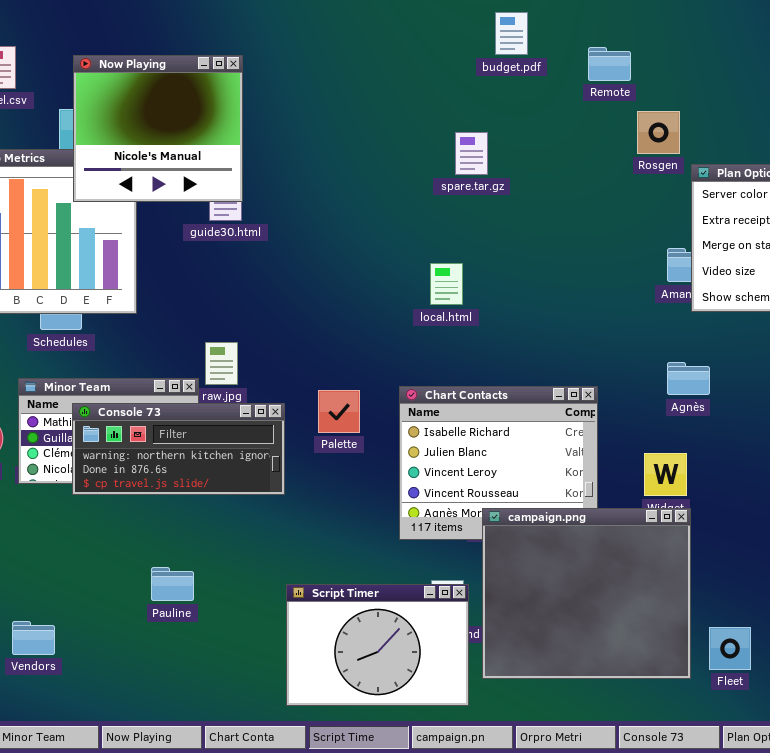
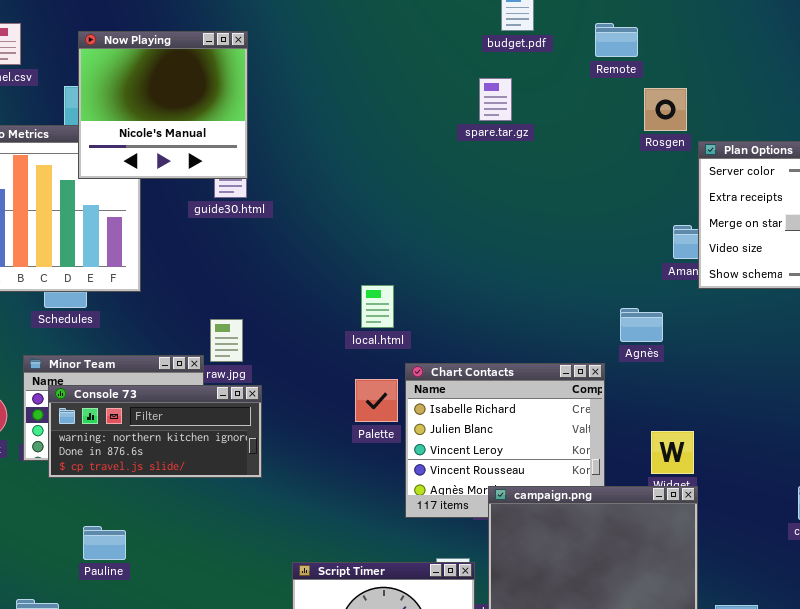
spare.tar.gz: [455,132,488,175] -> [479,78,512,121], moved
local.html: [430,263,463,305] -> [361,285,394,328], moved
Agnès: [667,362,710,395] -> [620,308,663,342], moved
Palette: [318,390,360,433] -> [355,379,398,422], moved
Console 73: [72,403,285,495] -> [48,385,262,478], moved
Pauline: [151,567,194,601] -> [83,526,126,560], moved

